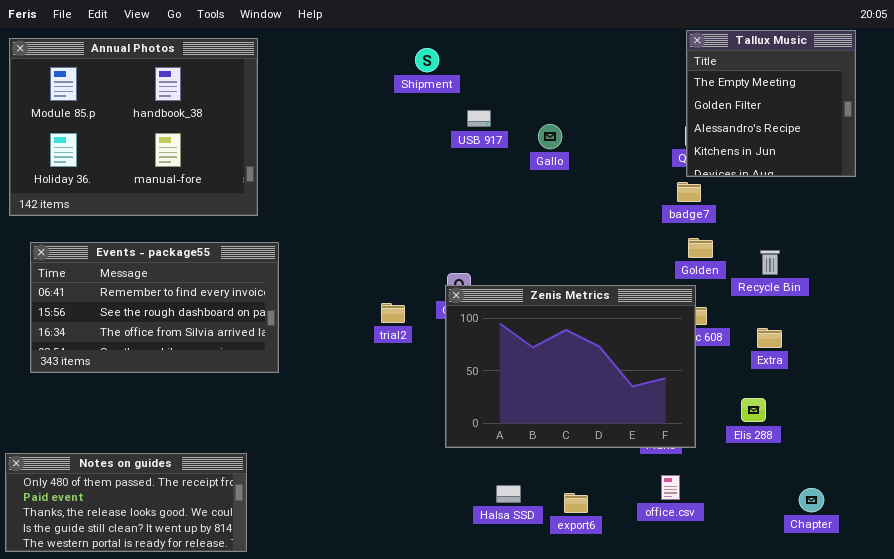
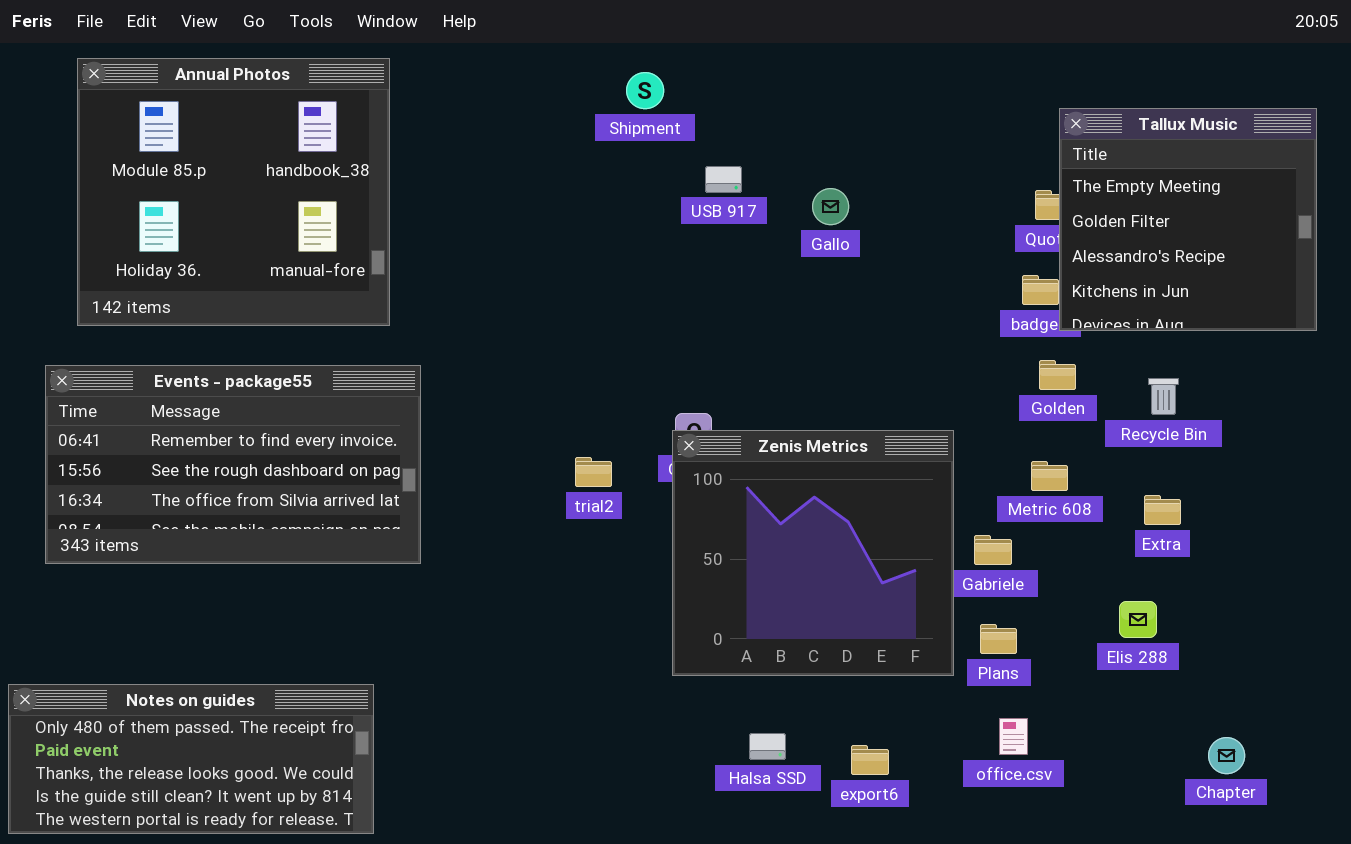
Tallux Music: [686,30,856,177] -> [1059,108,1317,331], moved
Annual Photos: [9,38,258,216] -> [77,58,390,326], resized
Zenis Metrics: [445,285,696,448] -> [672,430,954,676], resized

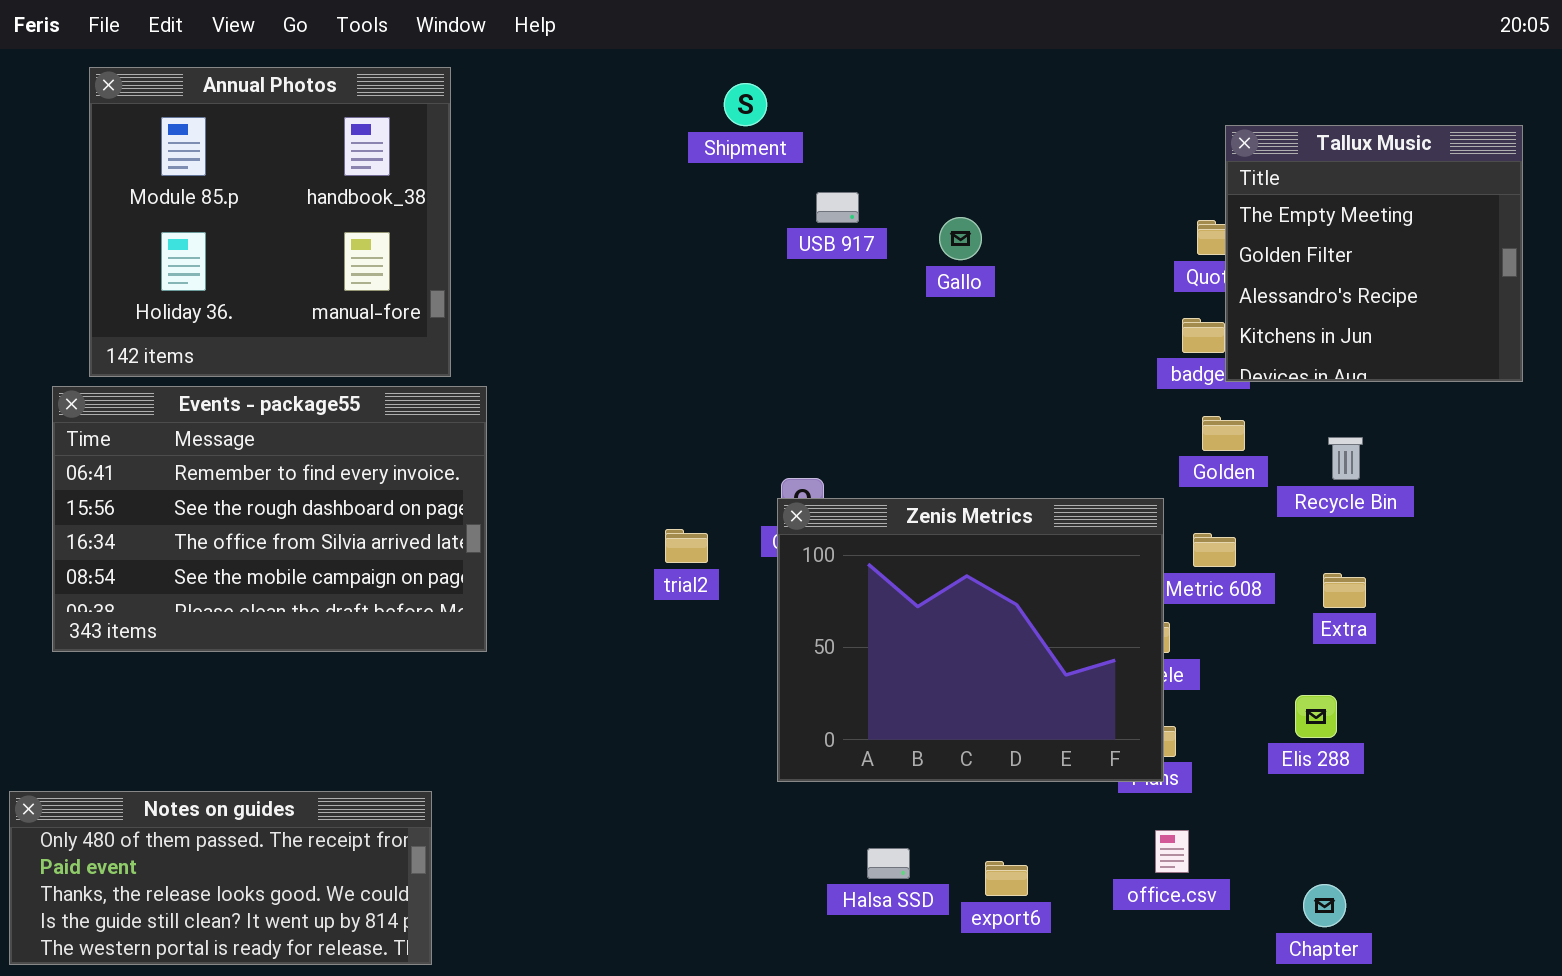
Events - package55: [45,365,421,564] -> [52,386,487,652], resized
Zenis Metrics: [672,430,954,676] -> [777,498,1164,782], resized
Chapter: [1208,737,1245,774] -> [1303,884,1346,927], moved

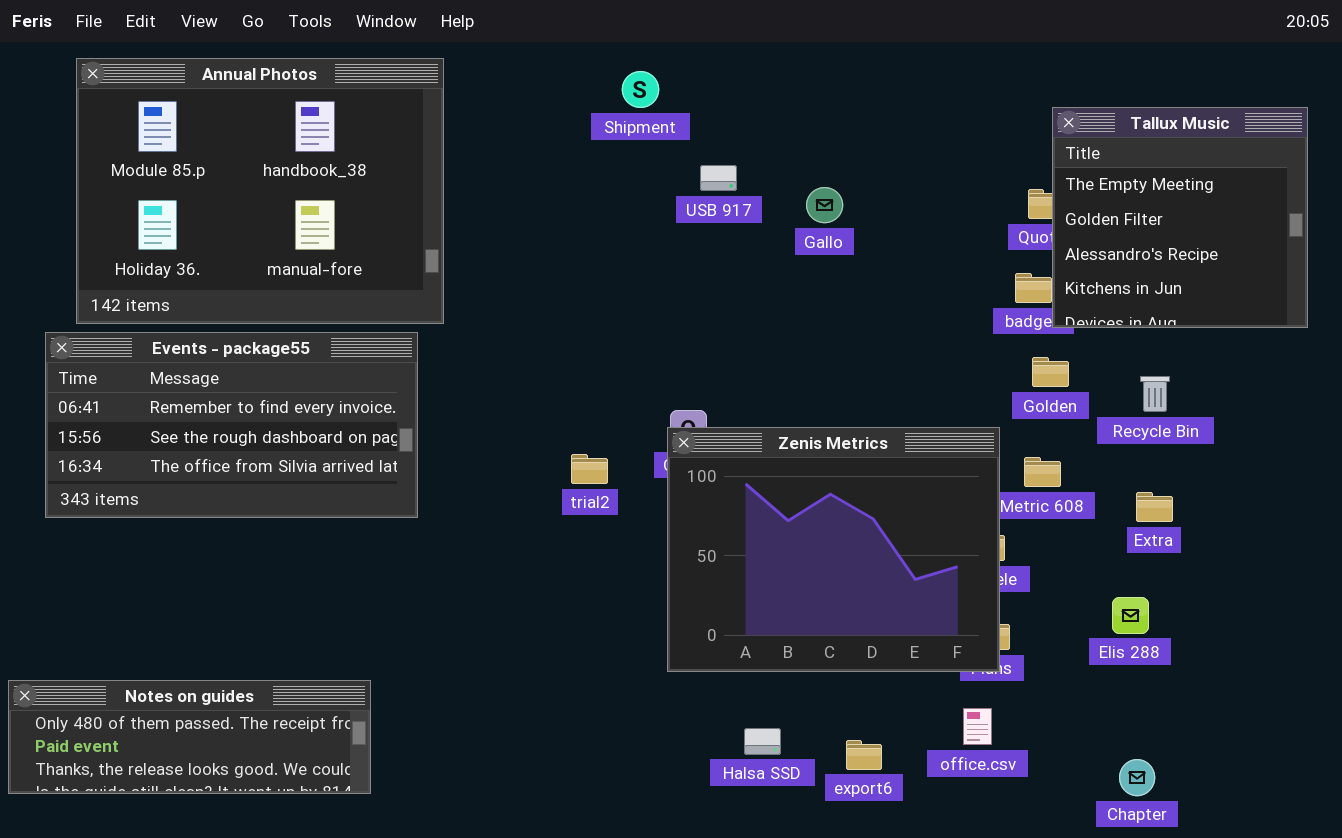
Annual Photos: [89,67,451,377] -> [76,58,444,324], resized
Events - package55: [52,386,487,652] -> [45,332,418,518], resized
Notes on guides: [9,791,432,965] -> [8,680,371,794], resized
office.csv: [1155,830,1189,873] -> [963,708,992,745], moved

